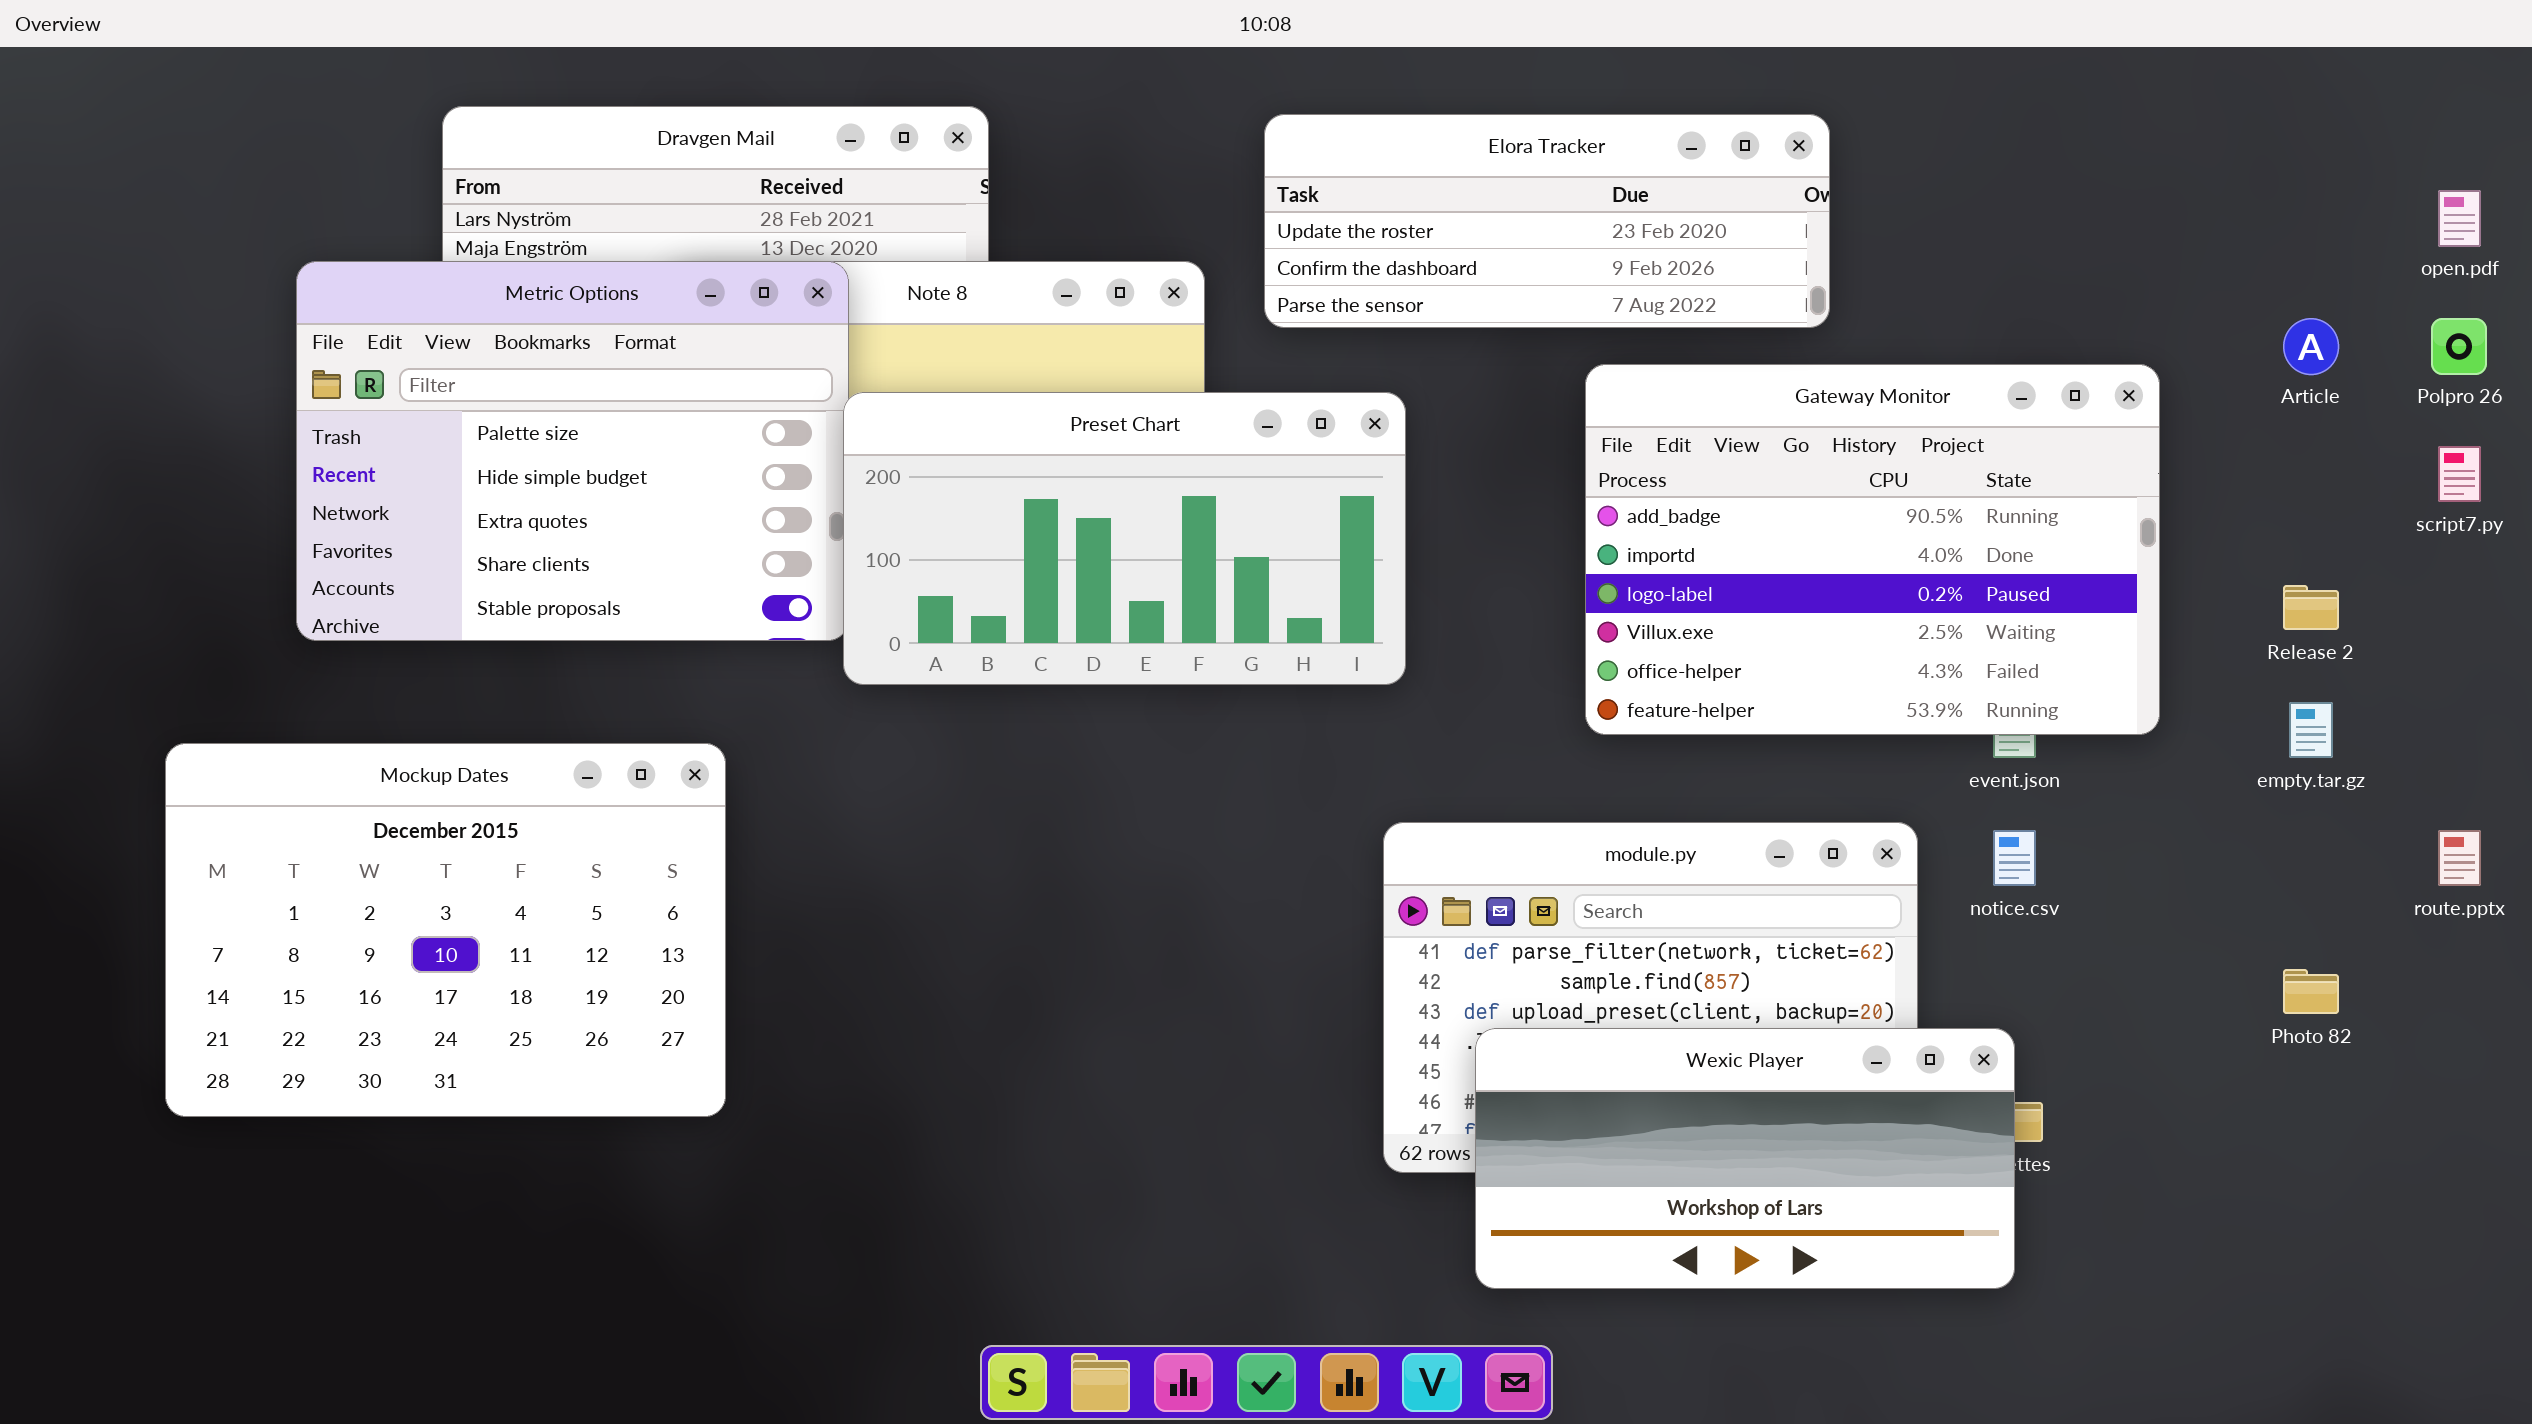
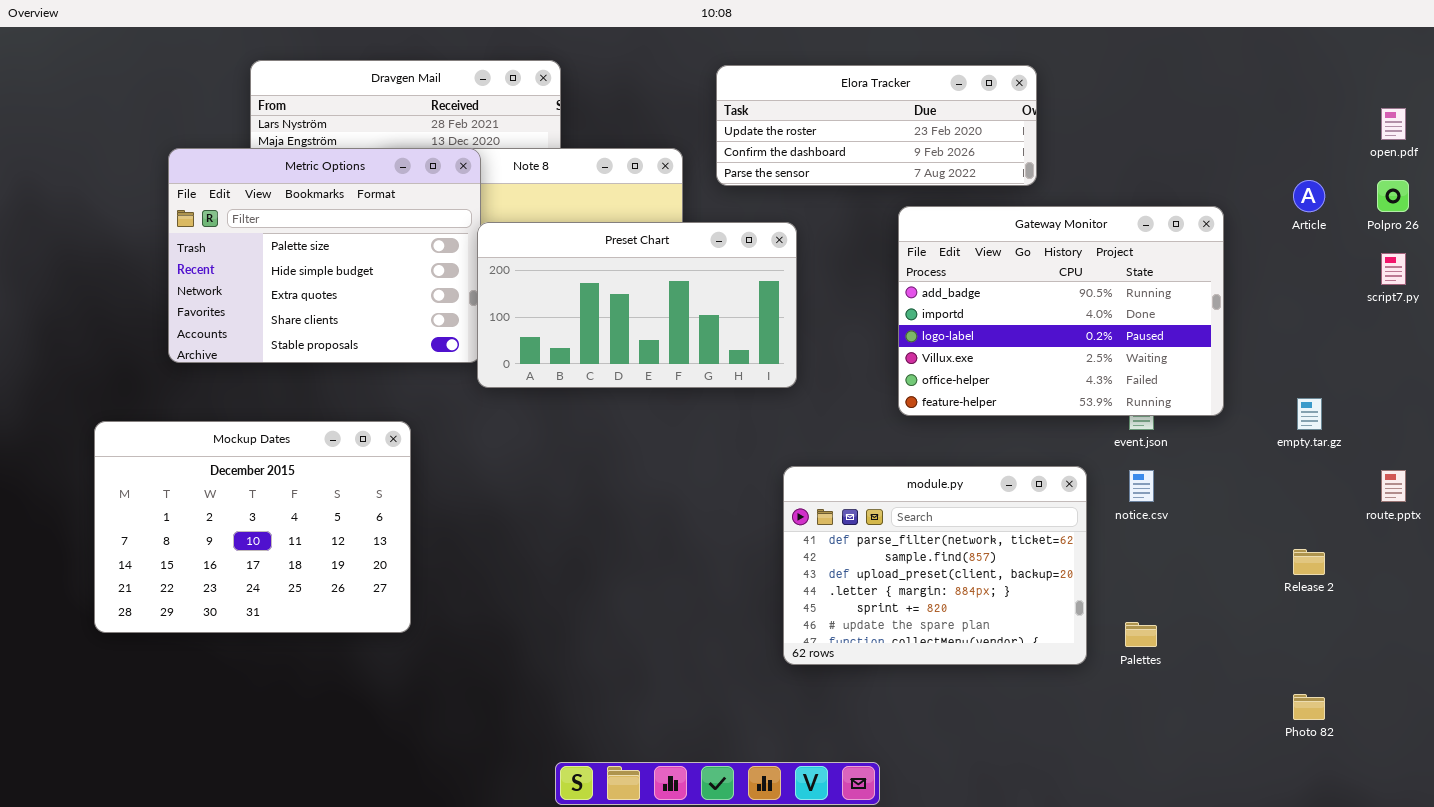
Release 2: [2283,585,2339,630] -> [1293,549,1325,575], moved
Photo 82: [2283,969,2339,1014] -> [1293,694,1325,720], moved
Wexic Player: [1475,1028,2015,1289] -> none, closed

